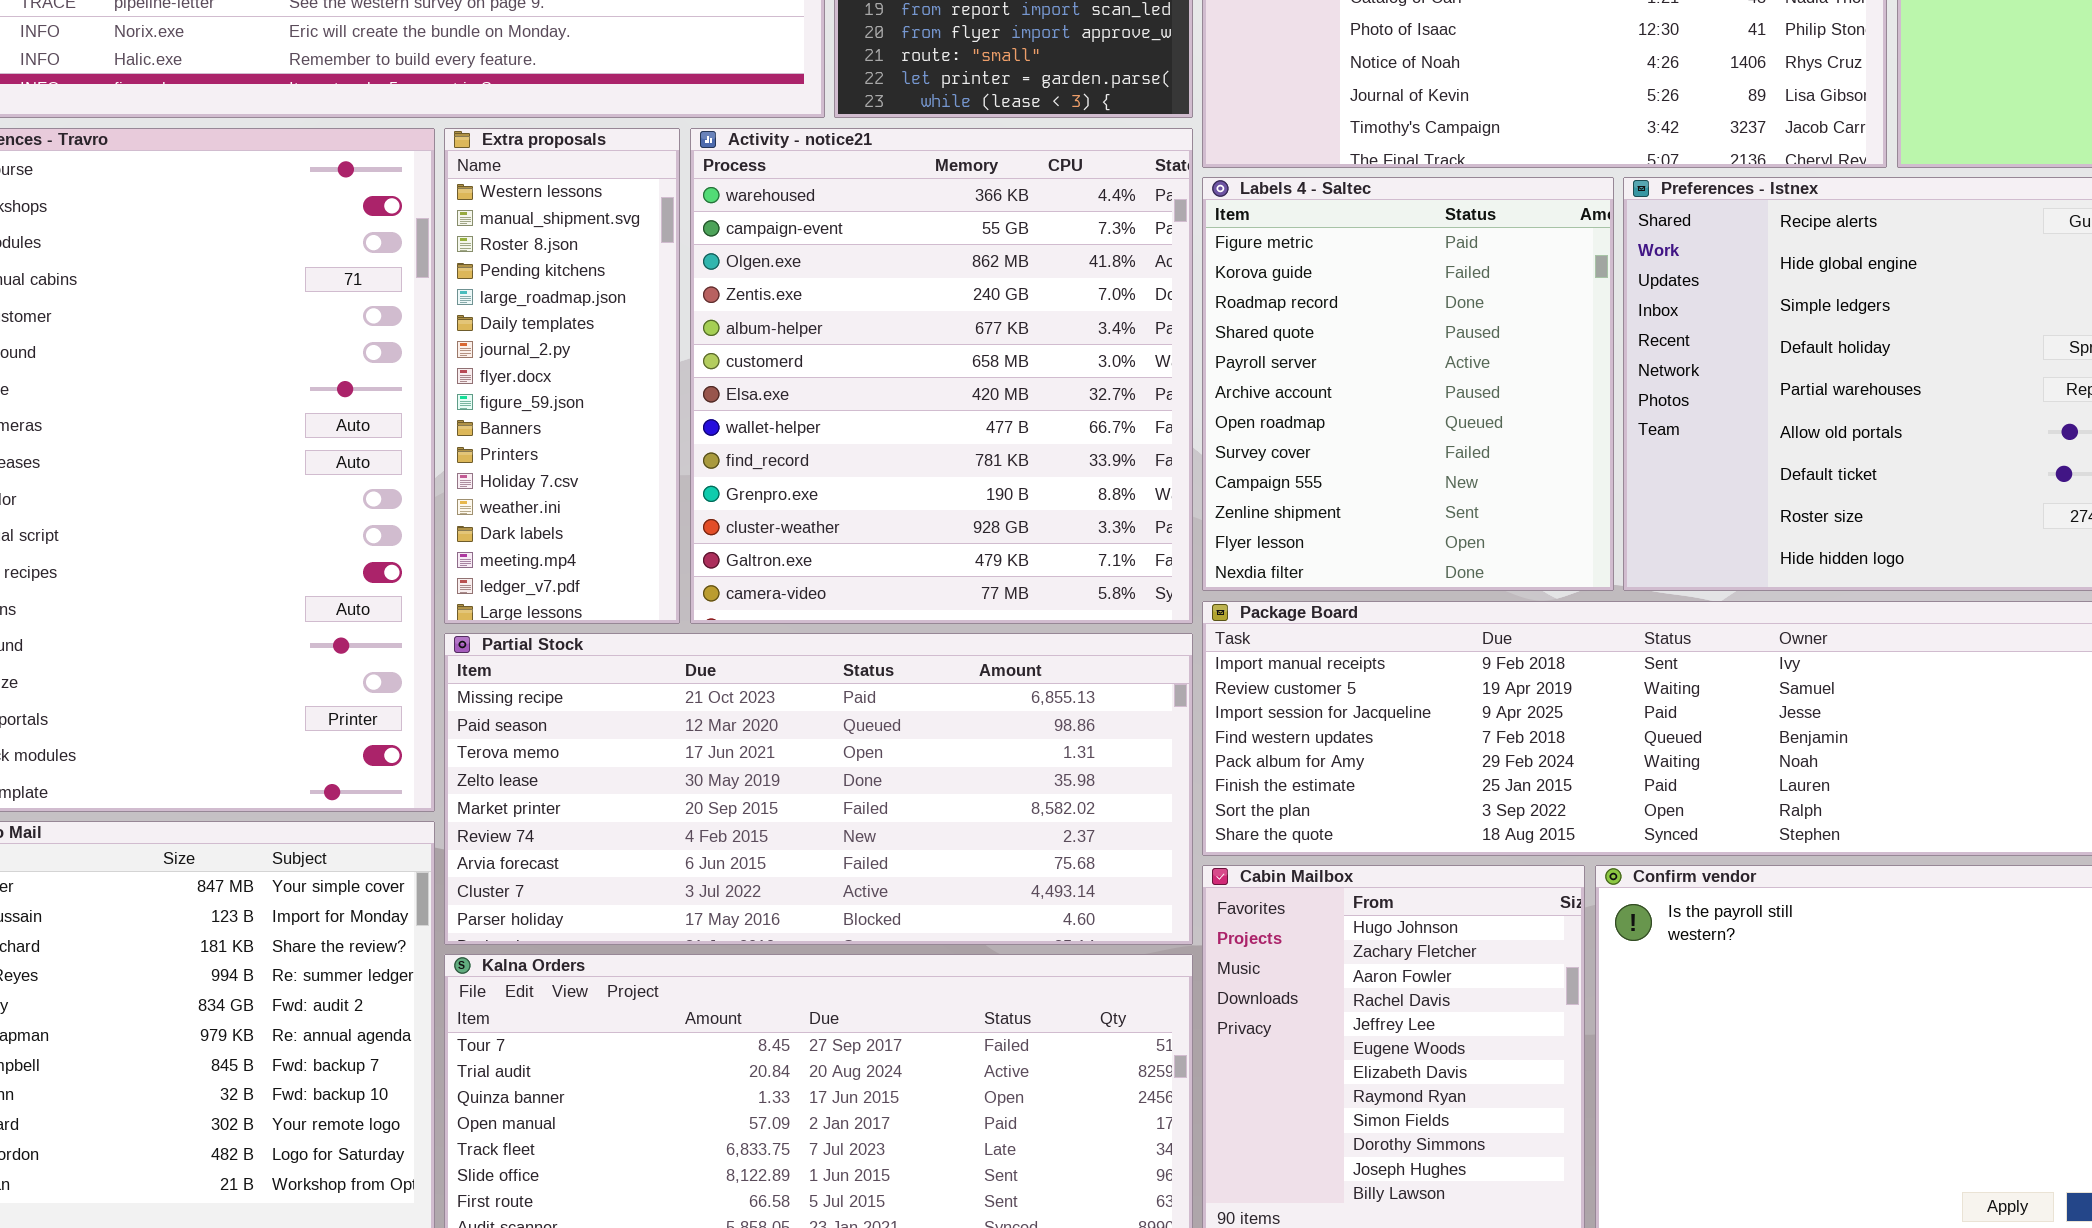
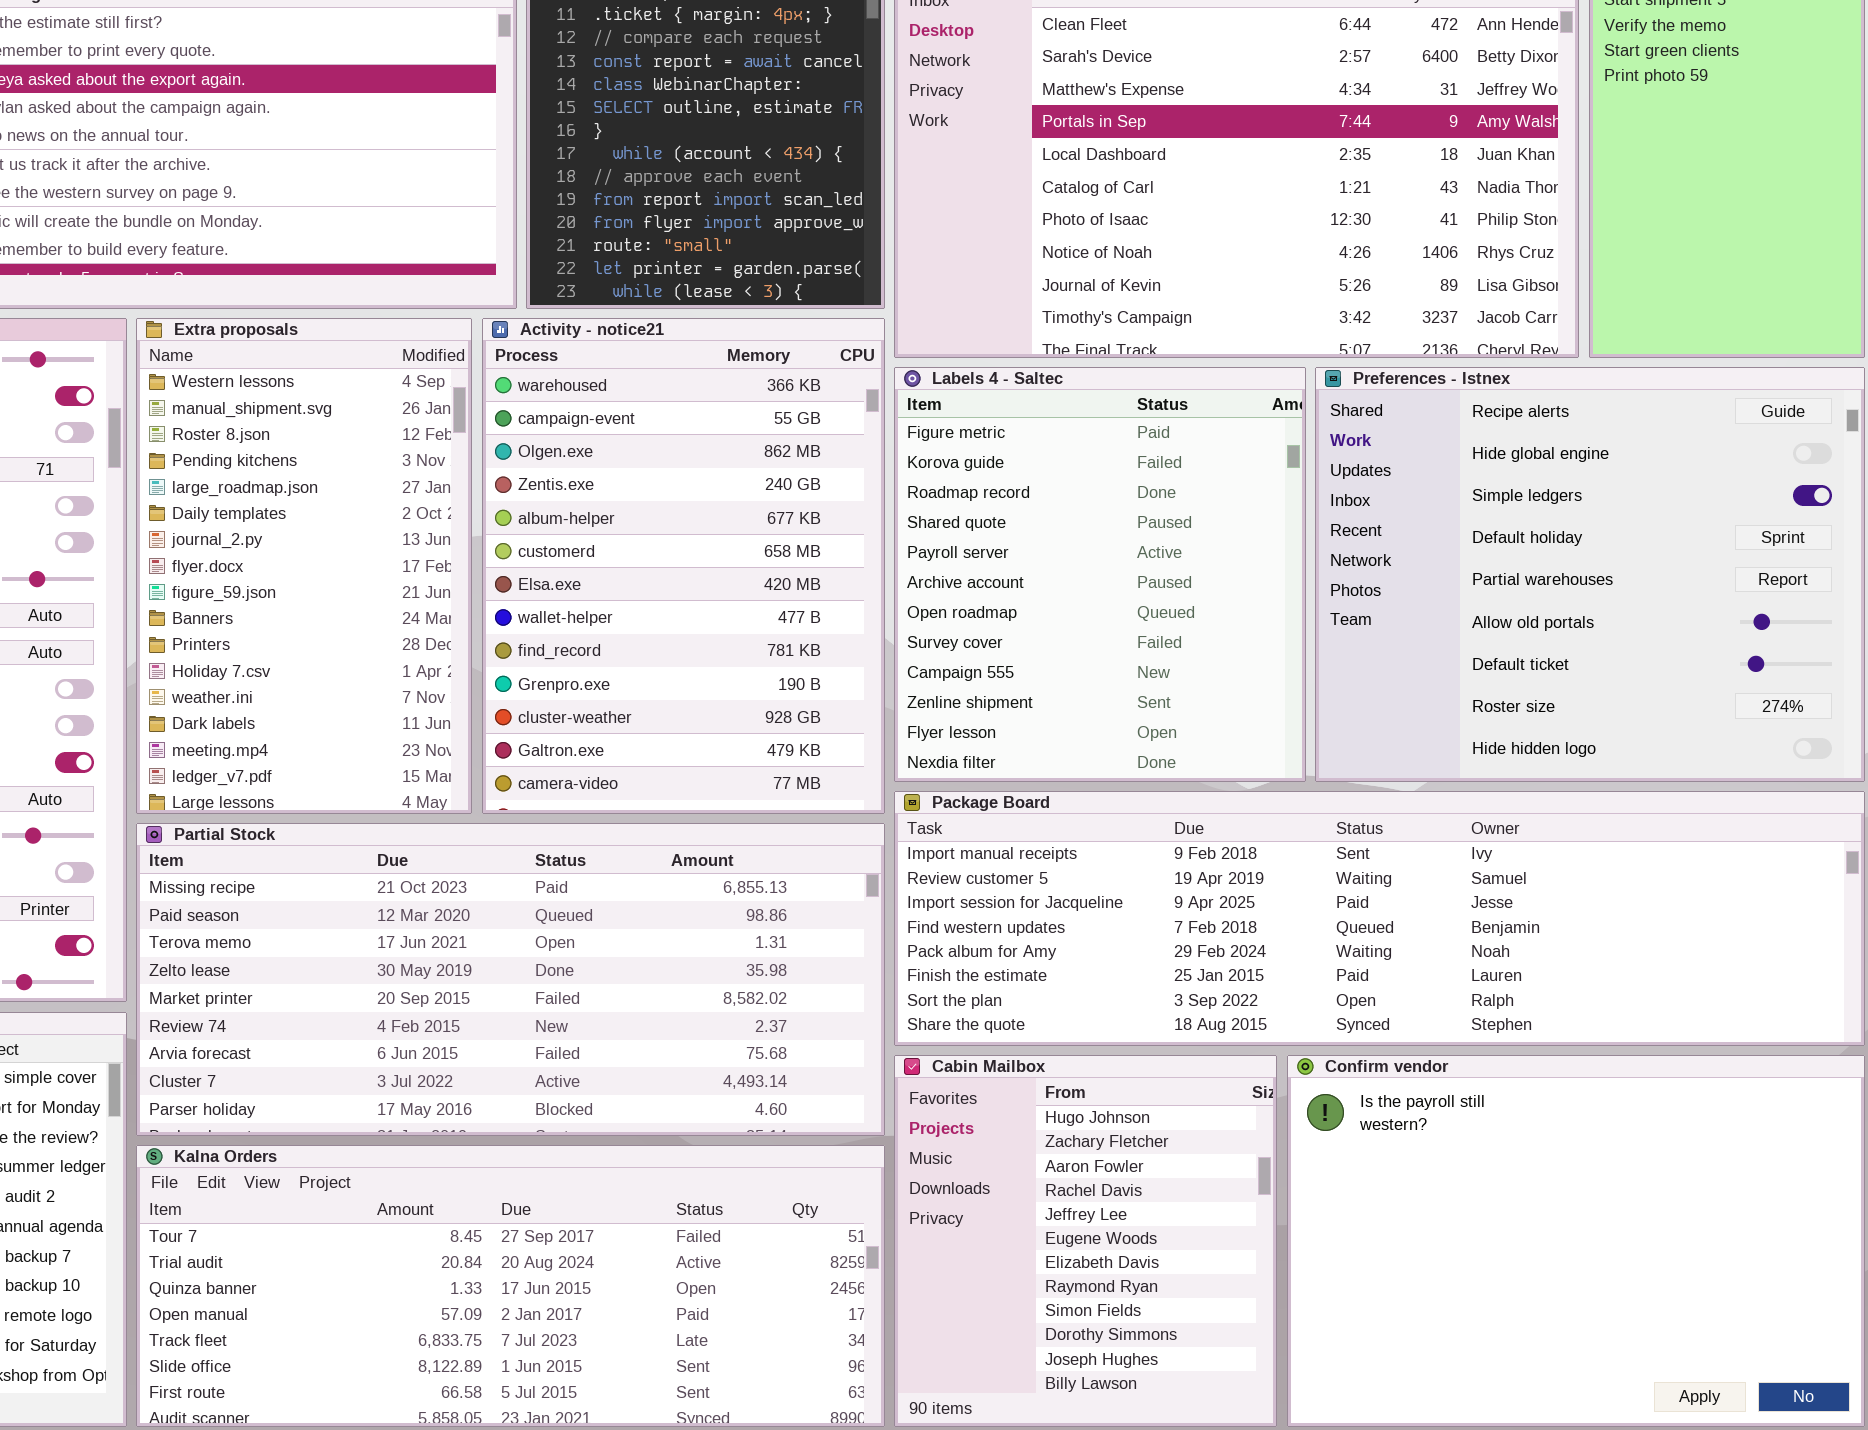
Extra proposals: [444,128,680,624] -> [136,318,472,814], resized
Activity - notice21: [690,128,1193,624] -> [482,318,885,814], resized

